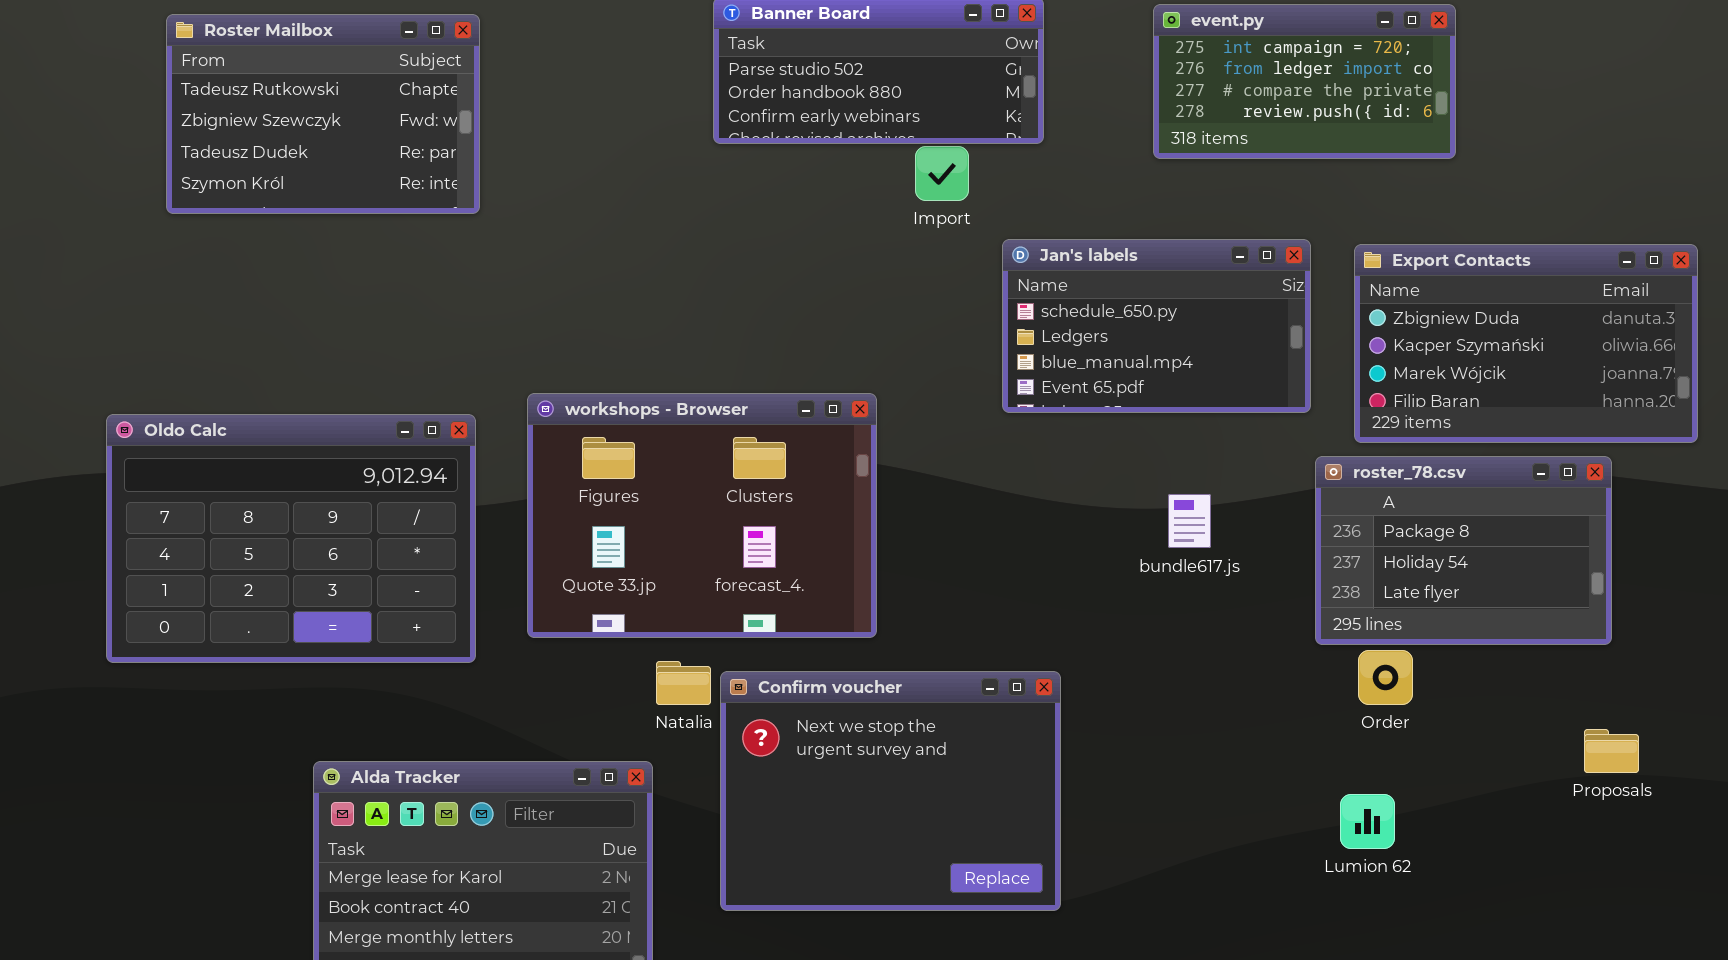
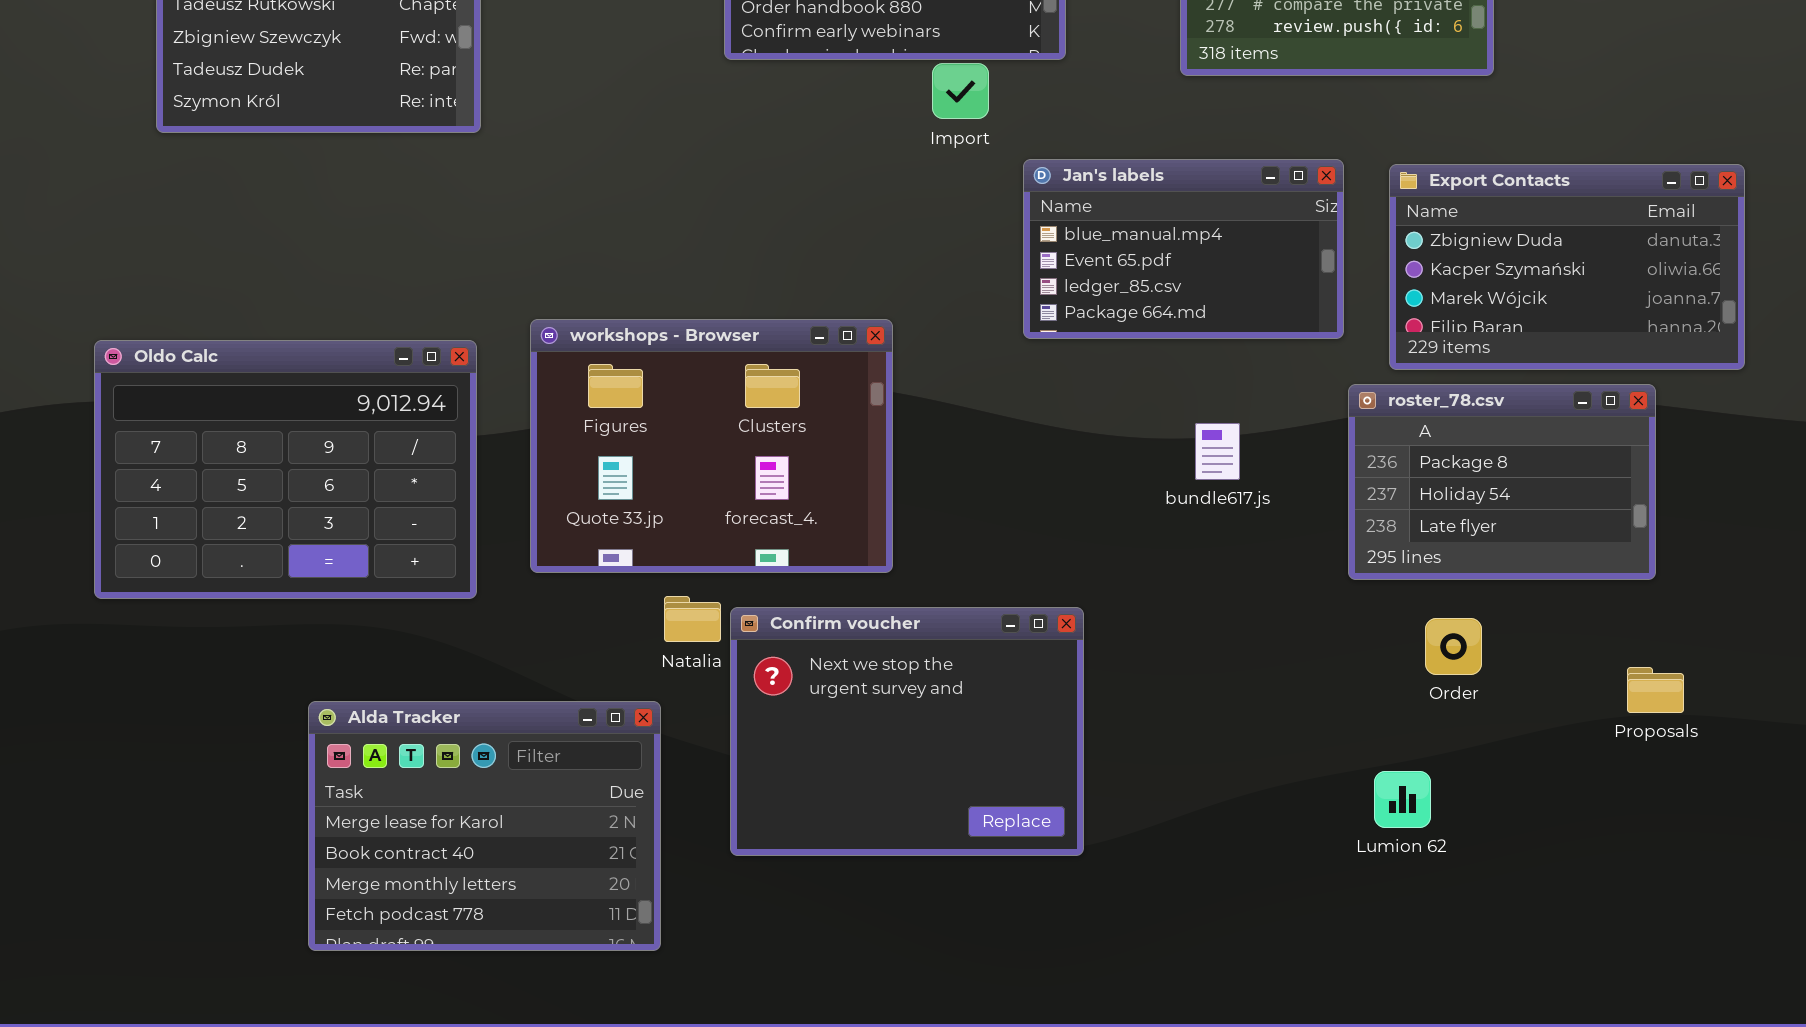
Jan's labels: [1002,239,1311,413] -> [1023,159,1344,339], scrolled down 2 rows
Order: [1358,650,1413,705] -> [1425,618,1482,675], moved
Lumion 62: [1340,794,1395,849] -> [1374,771,1431,828], moved

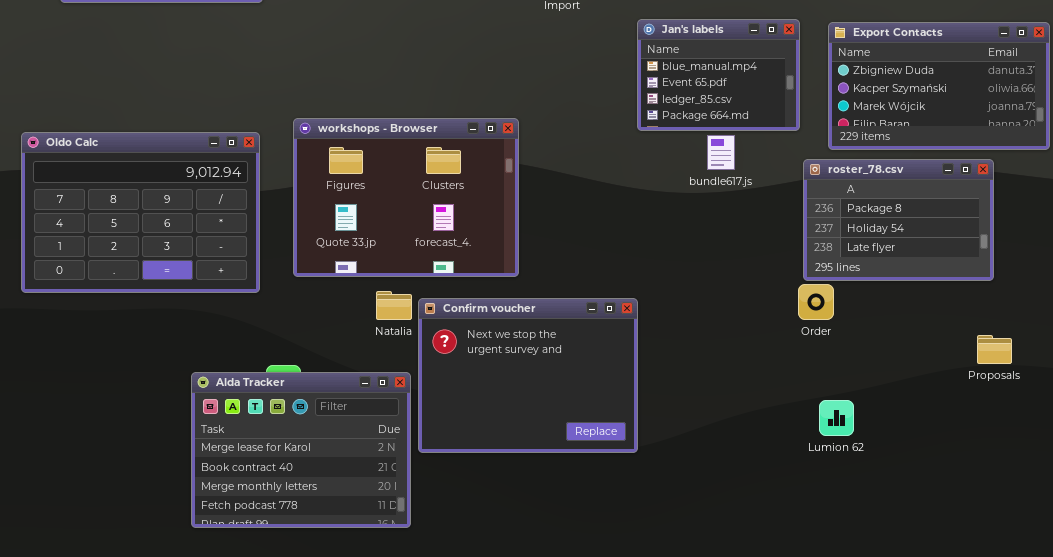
Jan's labels: [1023,159,1344,339] -> [637,19,800,131], resized
bundle617.js: [1195,423,1240,480] -> [707,135,735,170], moved
Order: [1425,618,1482,675] -> [798,284,834,320], moved
Alda Tracker: [308,701,661,951] -> [191,372,411,528], moved

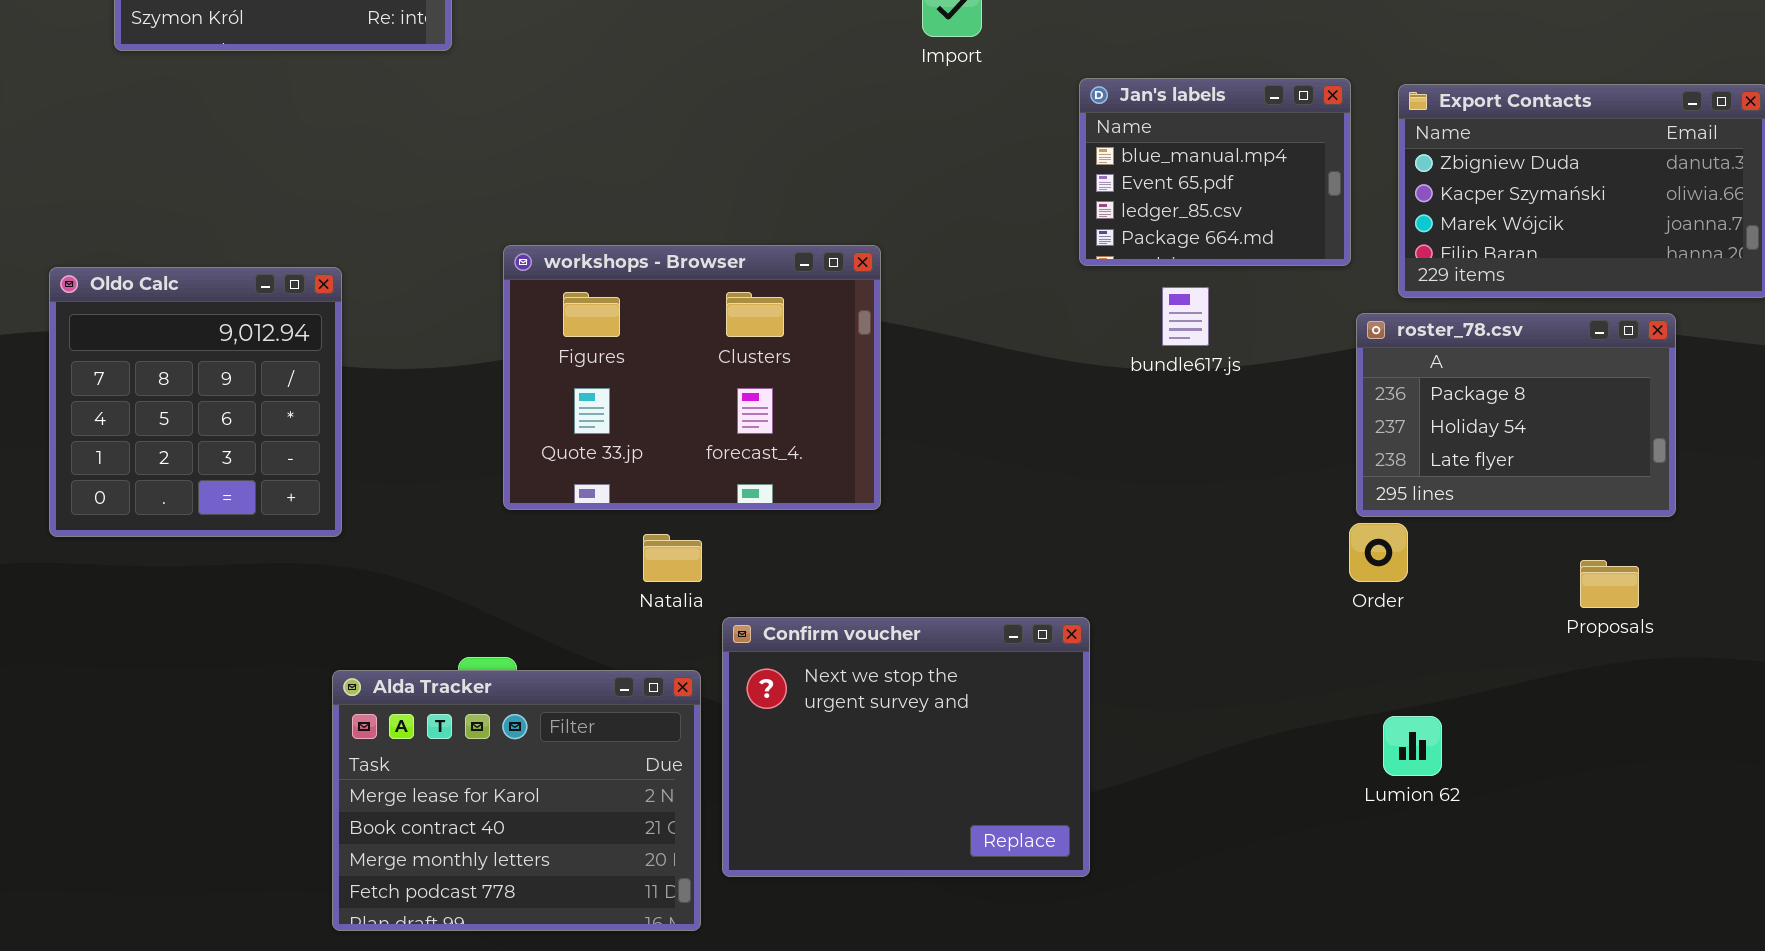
Oldo Calc: [21,132,260,293] -> [49,267,342,537], resized
bundle617.js: [707,135,735,170] -> [1162,287,1209,346], moved
Confirm voucher: [418,298,638,453] -> [722,617,1090,877], moved
Proposals: [977,335,1012,364] -> [1580,560,1639,608], moved

